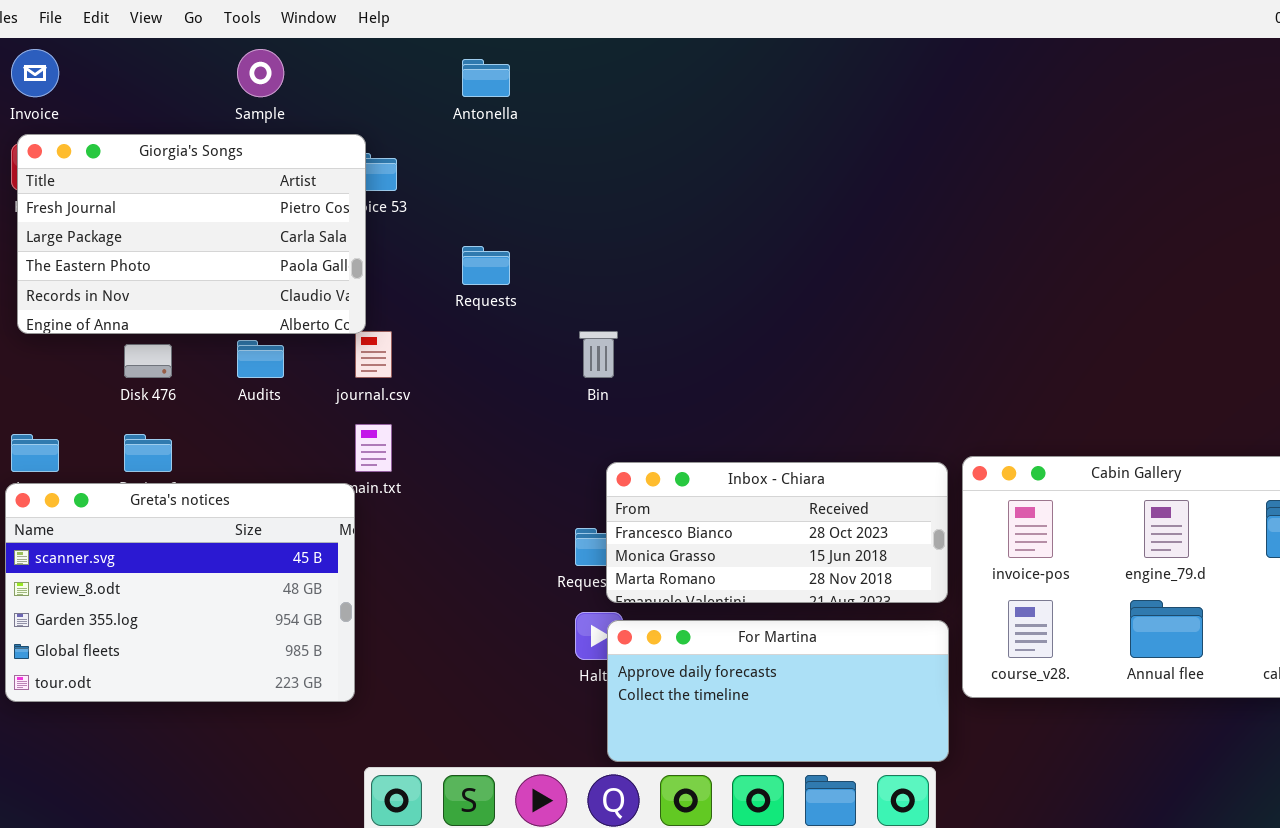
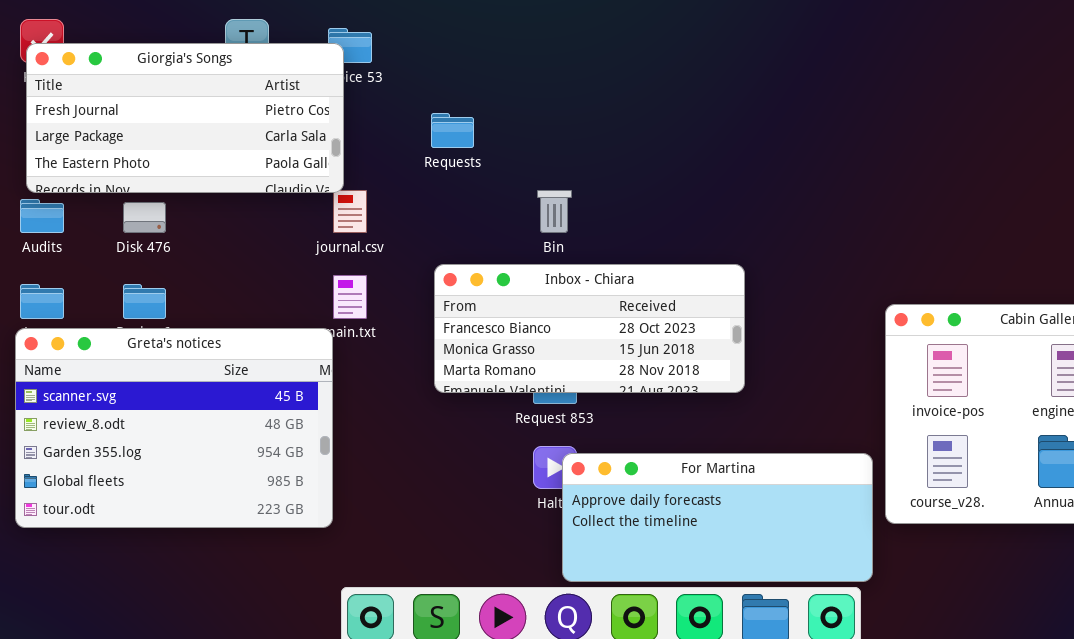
Giorgia's Songs: [17,134,366,334] -> [26,43,344,193], resized
Audits: [237,340,284,378] -> [20,199,64,233], moved
Inbox - Chiara: [606,462,948,603] -> [434,264,745,393], moved

